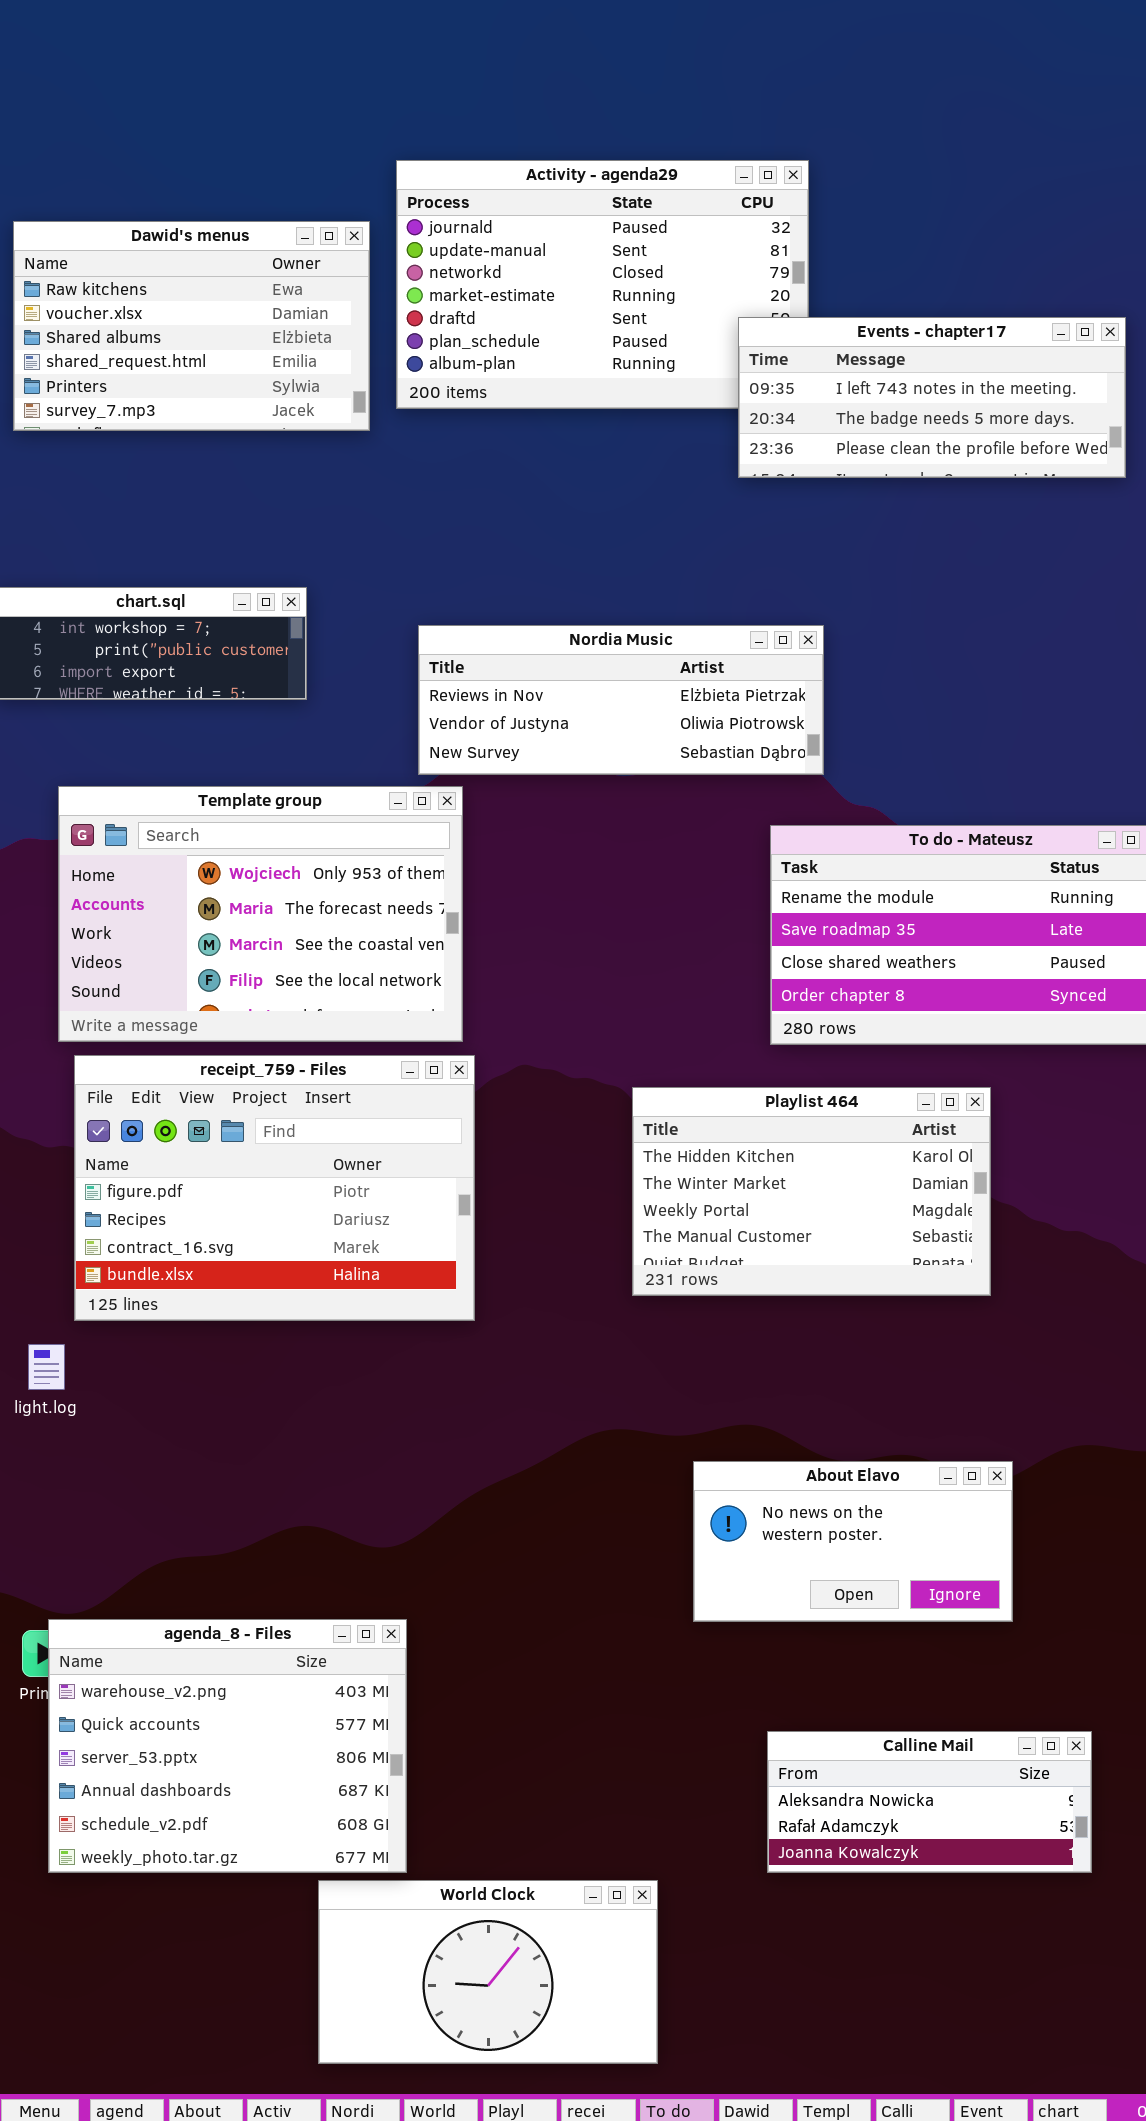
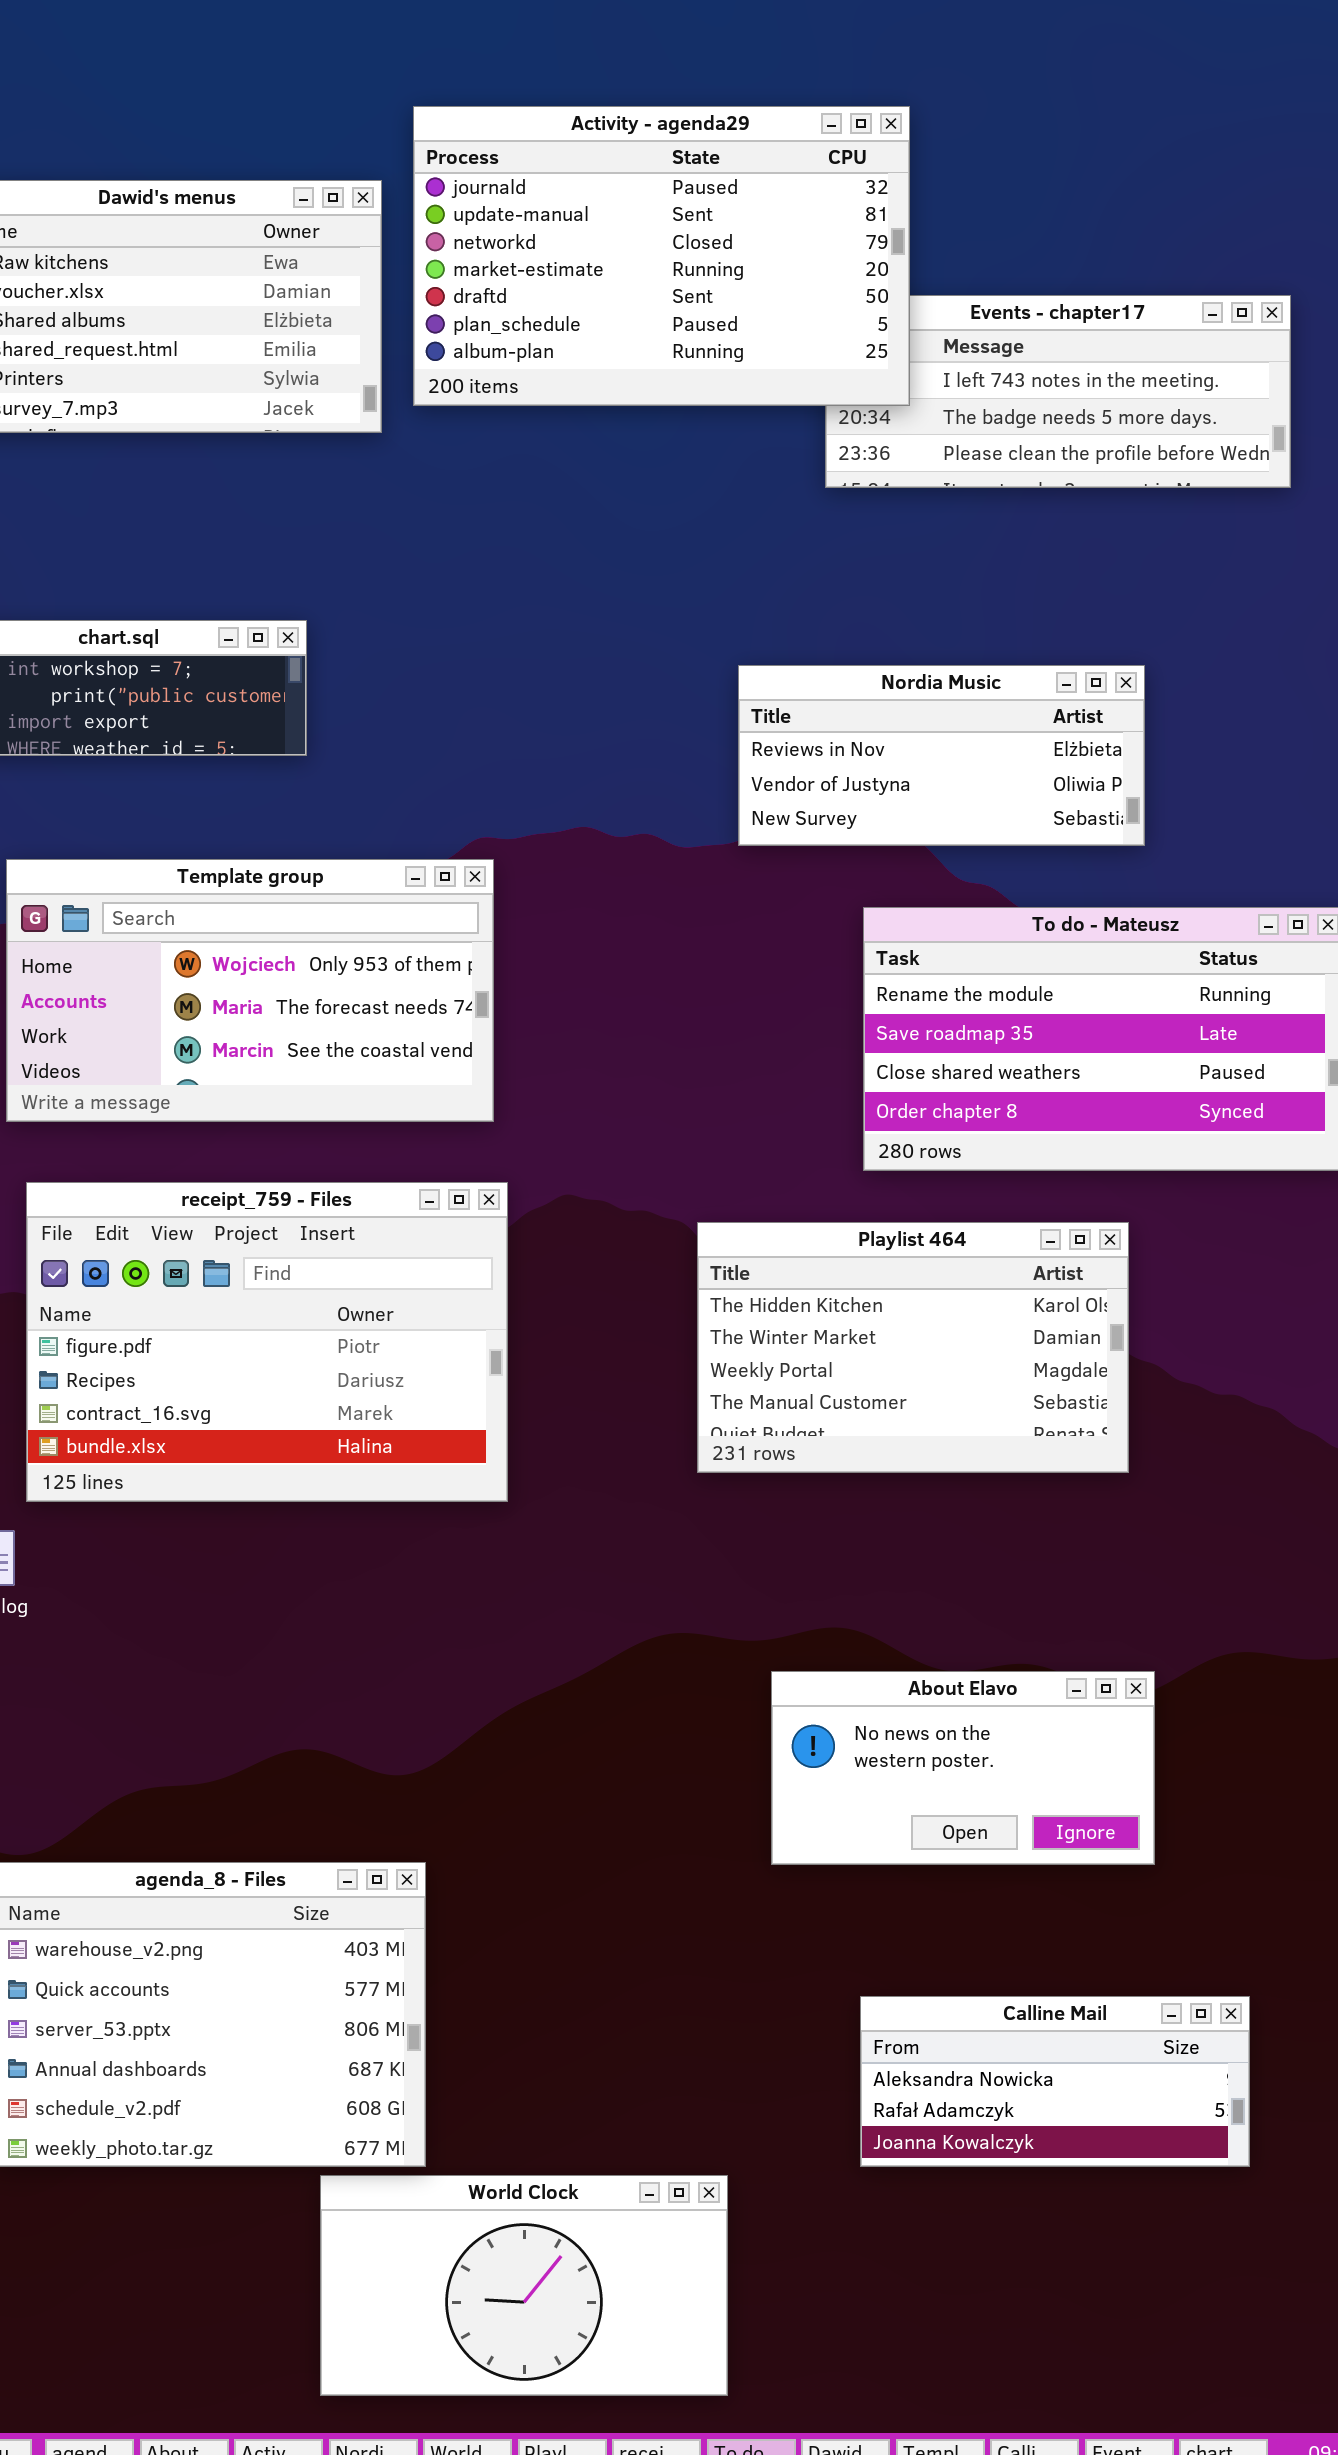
Activity - agenda29: [396,160,809,409] -> [413,106,910,406], raised
Nordia Music: [418,625,824,775] -> [738,665,1145,846], moved, resized
Template group: [58,786,463,1042] -> [6,859,494,1122], resized

